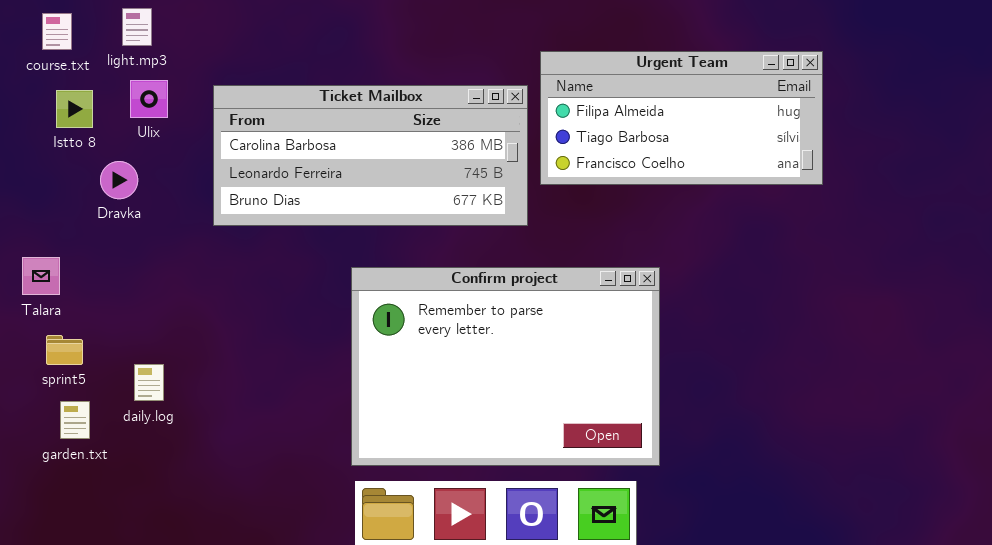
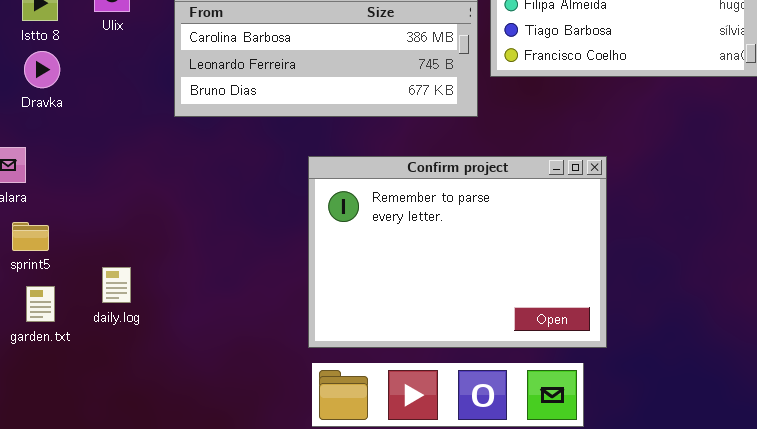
Dravka: [100,161,138,199] -> [24,51,60,88], moved
daily.log: [134,364,164,401] -> [102,267,131,303], moved

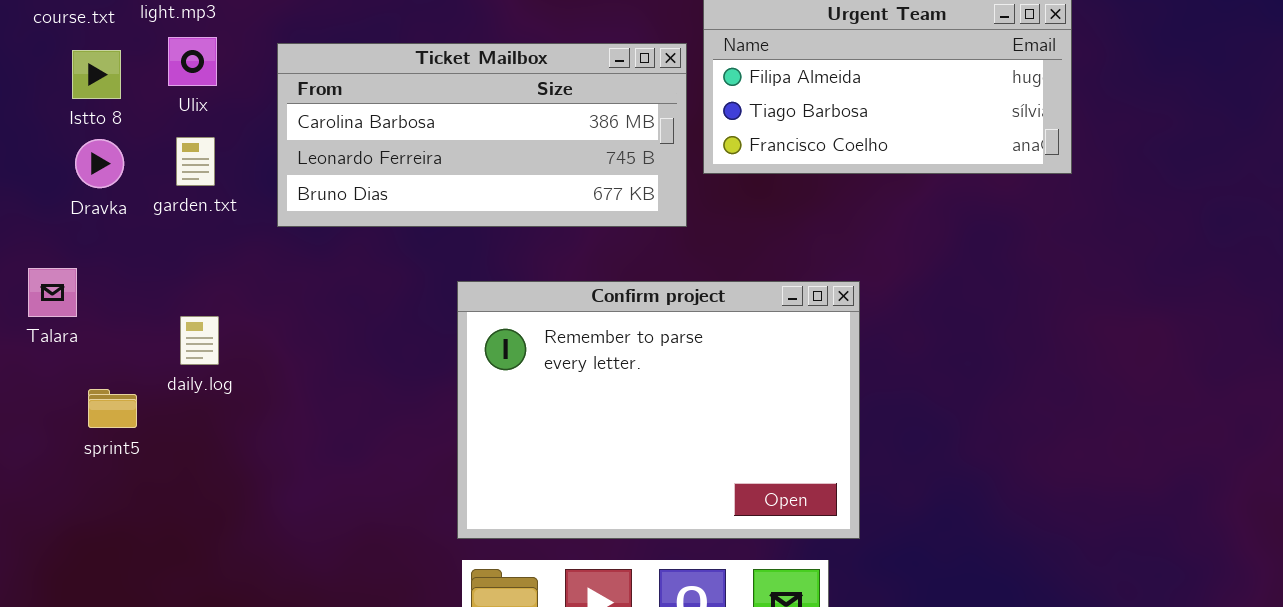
sprint5: [12,222,49,251] -> [88,389,137,428], moved
daily.log: [102,267,131,303] -> [180,316,219,365], moved
garden.txt: [26,286,55,322] -> [176,137,215,186], moved

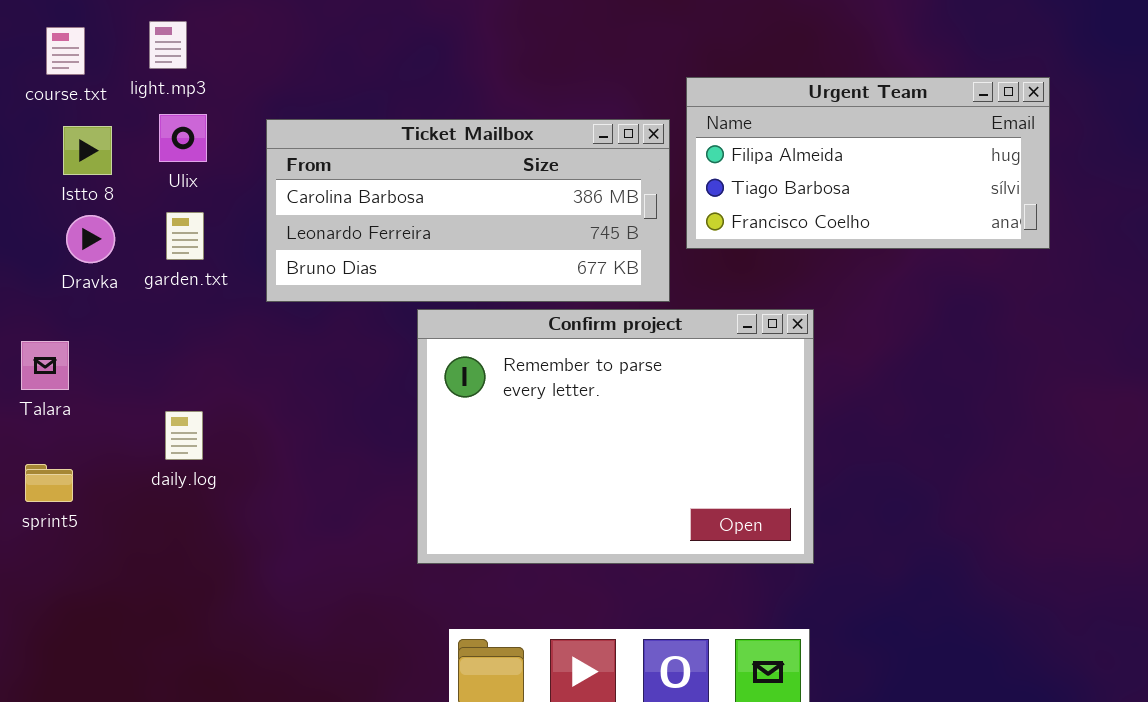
Confirm project: [457,281,860,539] -> [417,309,814,564], moved
daily.log: [180,316,219,365] -> [165,411,203,460], moved
sprint5: [88,389,137,428] -> [25,464,73,502], moved

